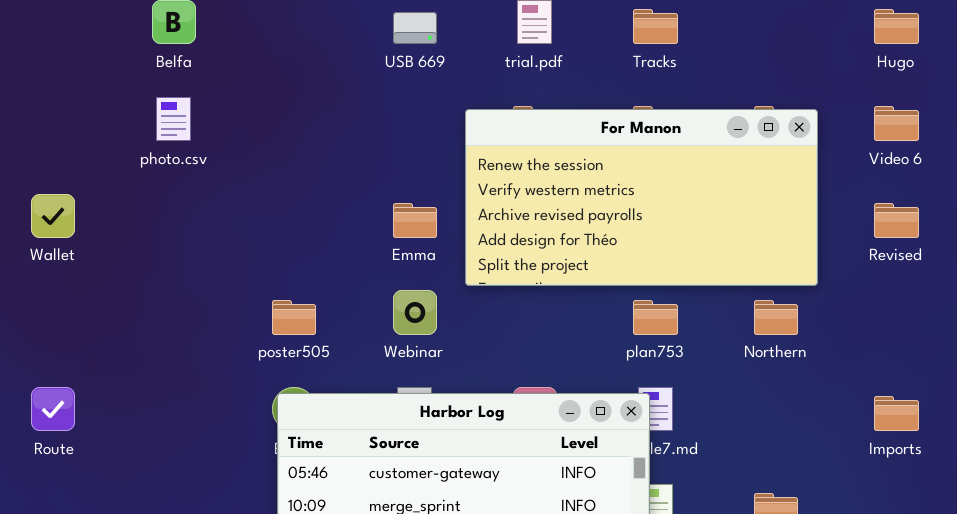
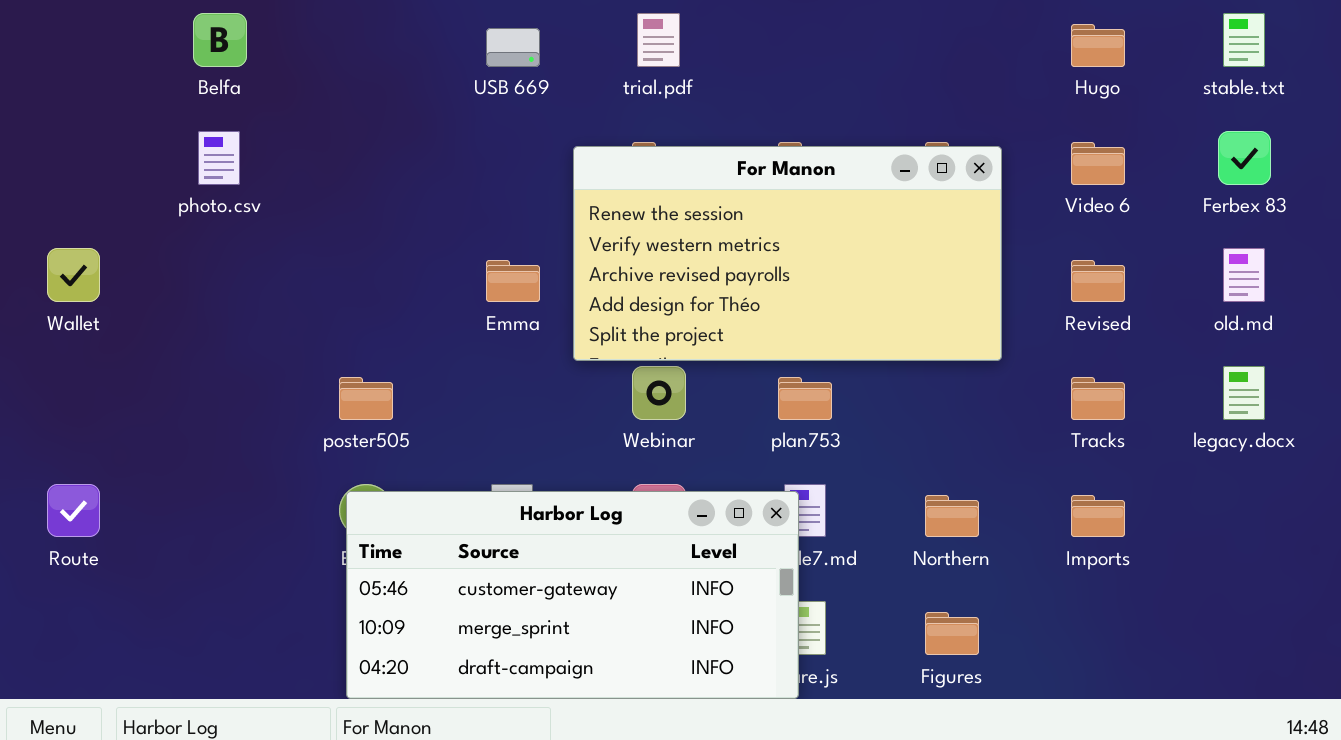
Tracks: [633,9,678,44] -> [1071,377,1125,420], moved
Webinar: [393,290,437,335] -> [632,366,686,420], moved
Northern: [754,300,798,335] -> [925,495,979,537], moved

